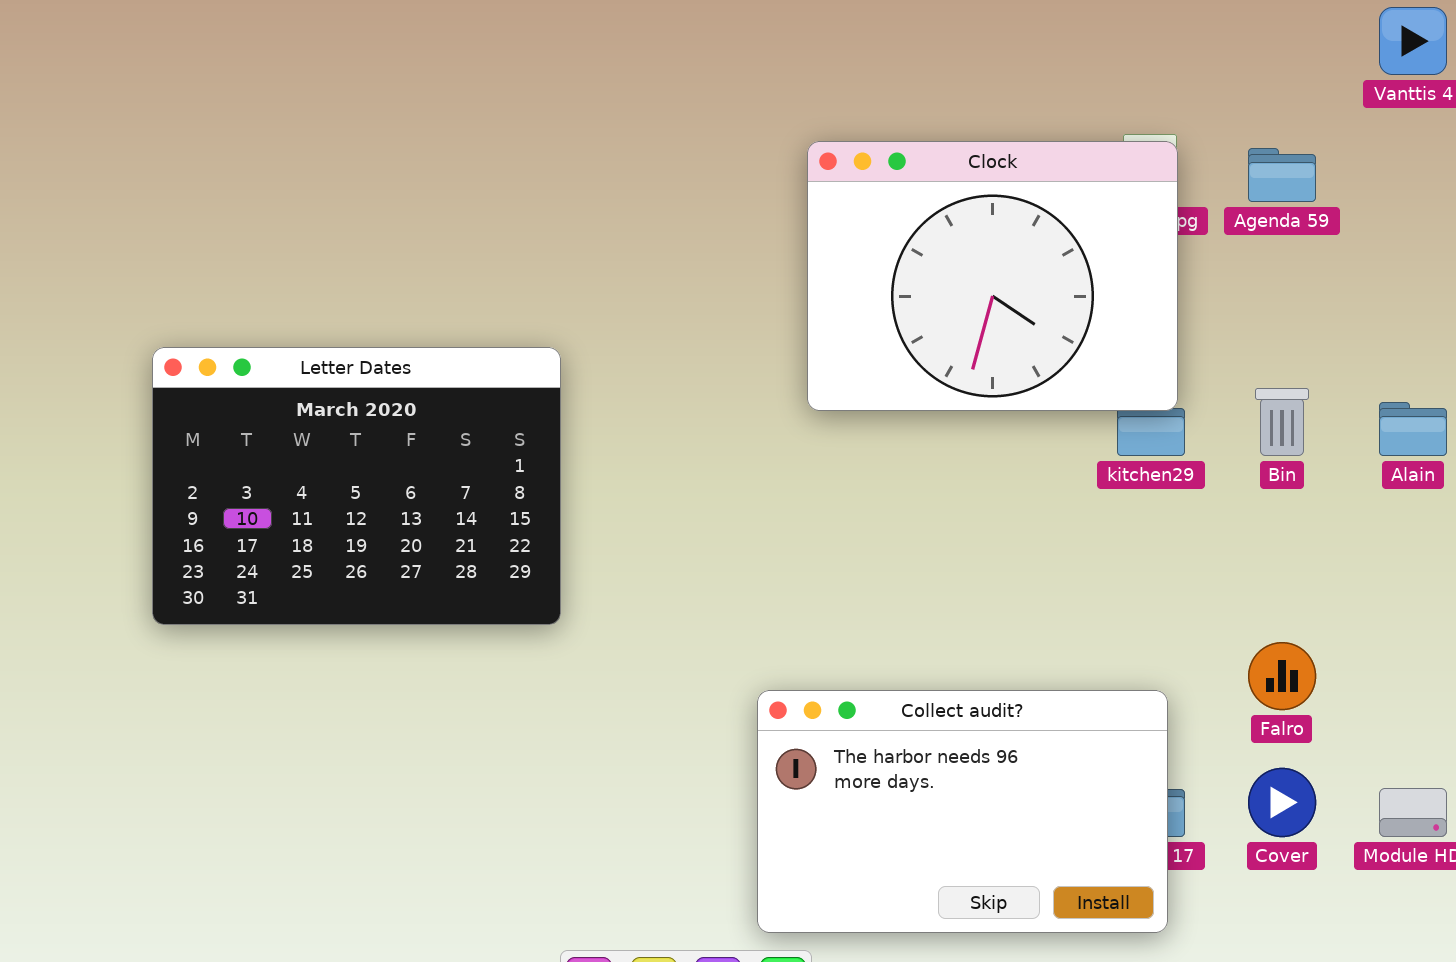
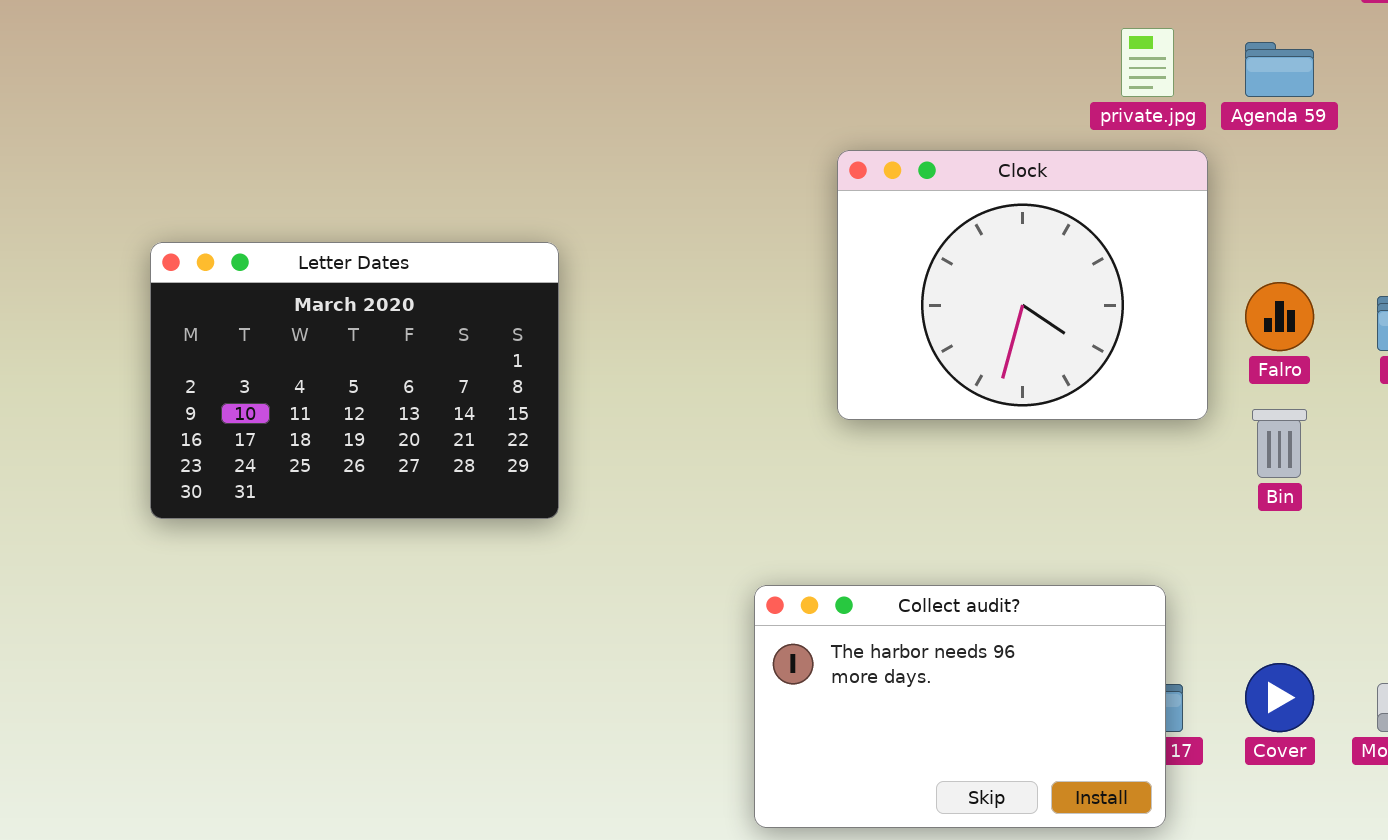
Clock: [807,141,1178,411] -> [837,150,1208,420], moved
Bin: [1255,388,1309,456] -> [1252,409,1307,478], moved
Falro: [1248,642,1316,710] -> [1245,282,1314,351], moved

